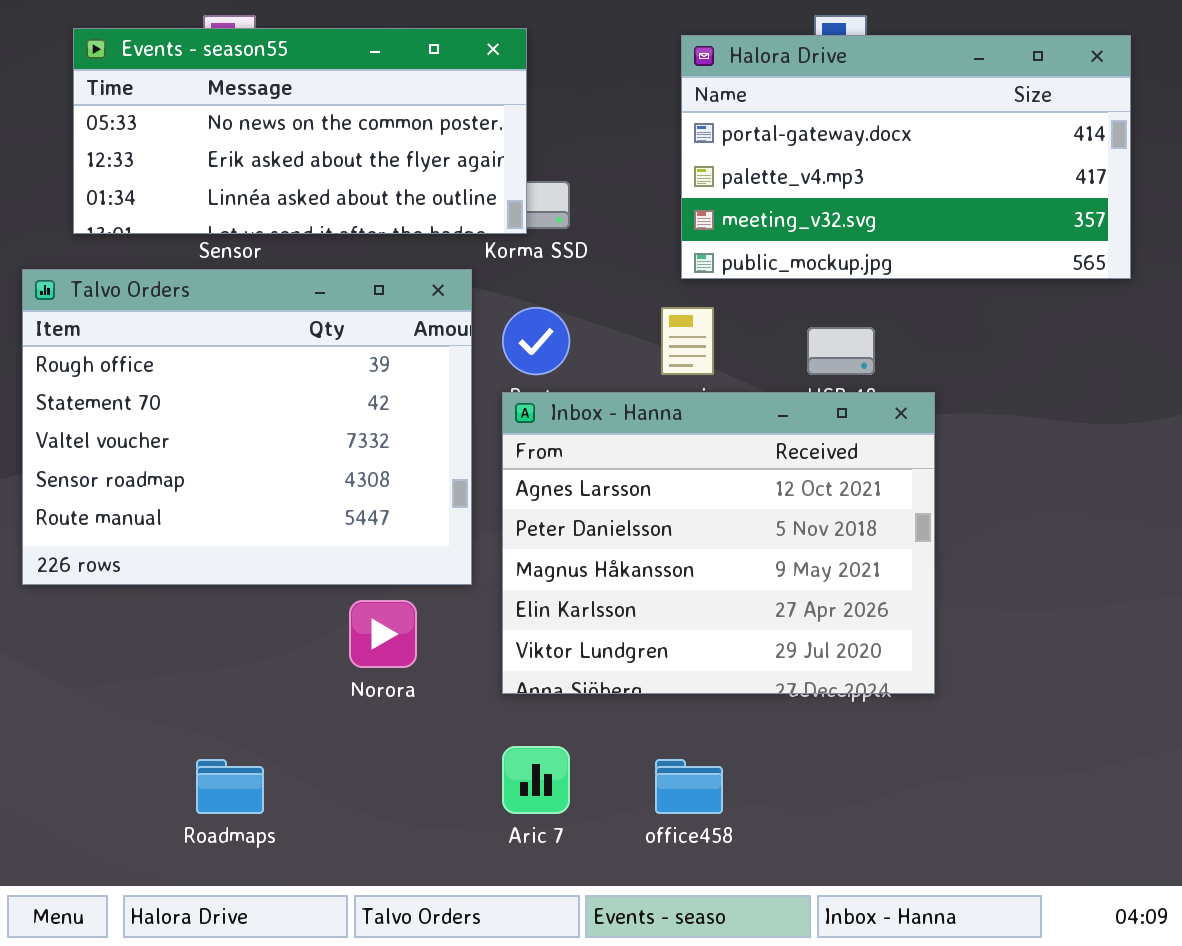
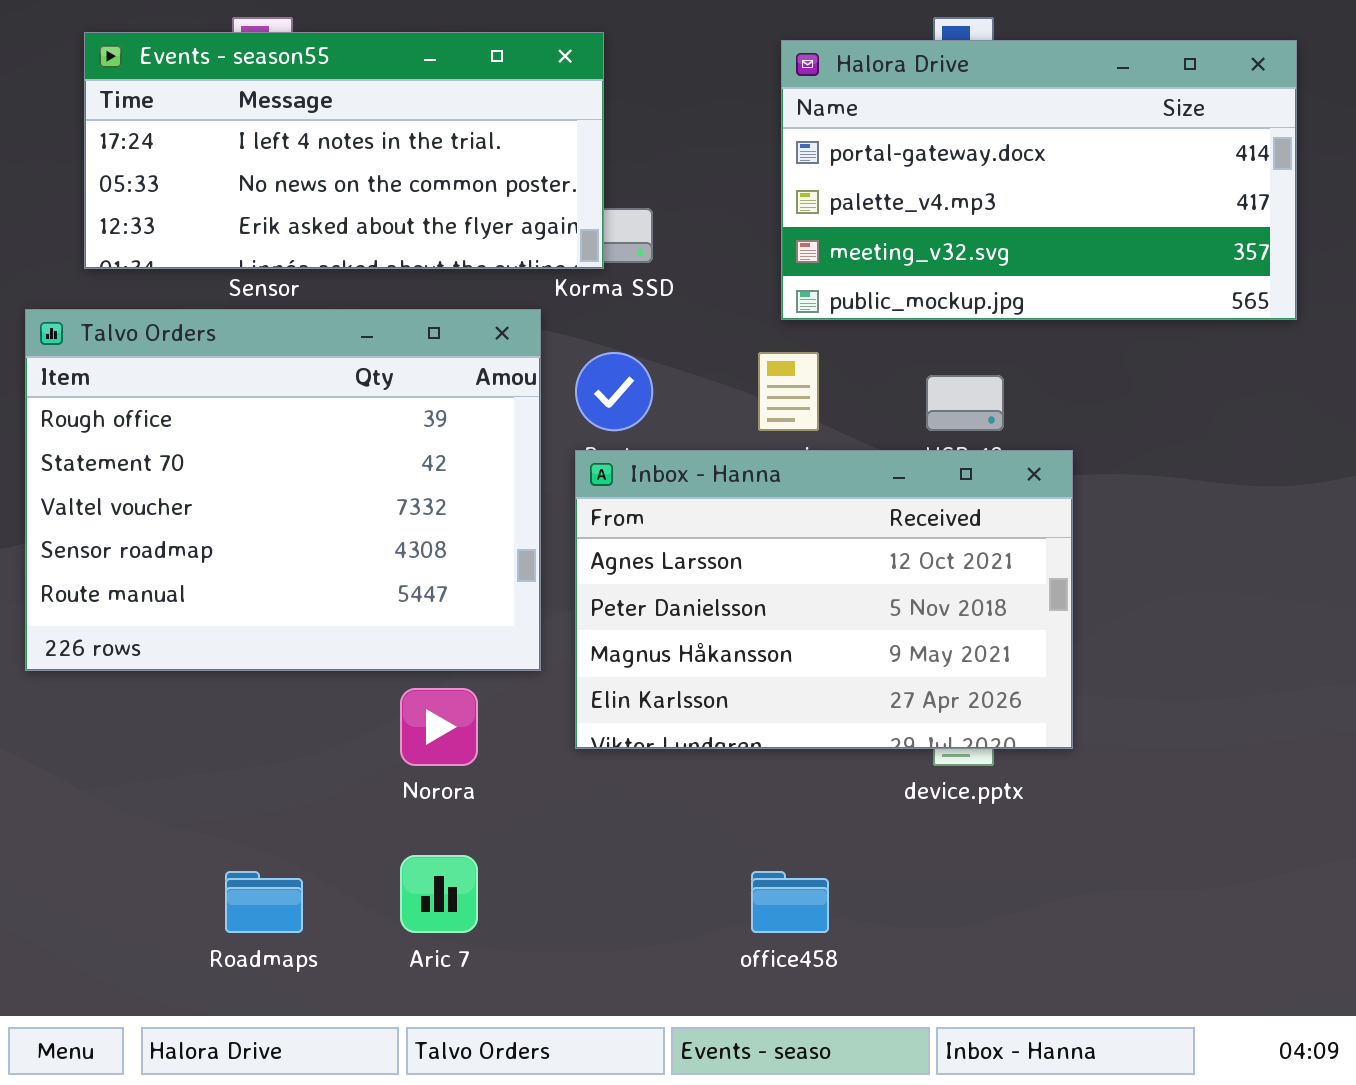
Events - season55: [73,28,527,234] -> [84,32,604,269], scrolled up 1 row
Inbox - Hanna: [502,392,935,694] -> [575,450,1073,749], resized
Aric 7: [502,746,570,814] -> [400,855,478,933], moved

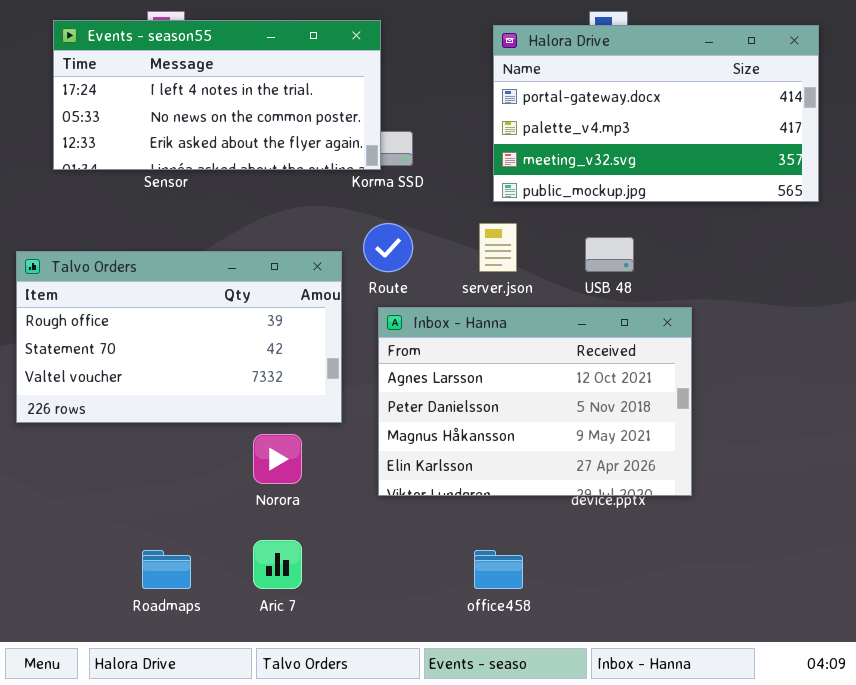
Talvo Orders: [25,309,541,671] -> [16,251,342,423], resized
Inbox - Hanna: [575,450,1073,749] -> [378,307,692,496], moved

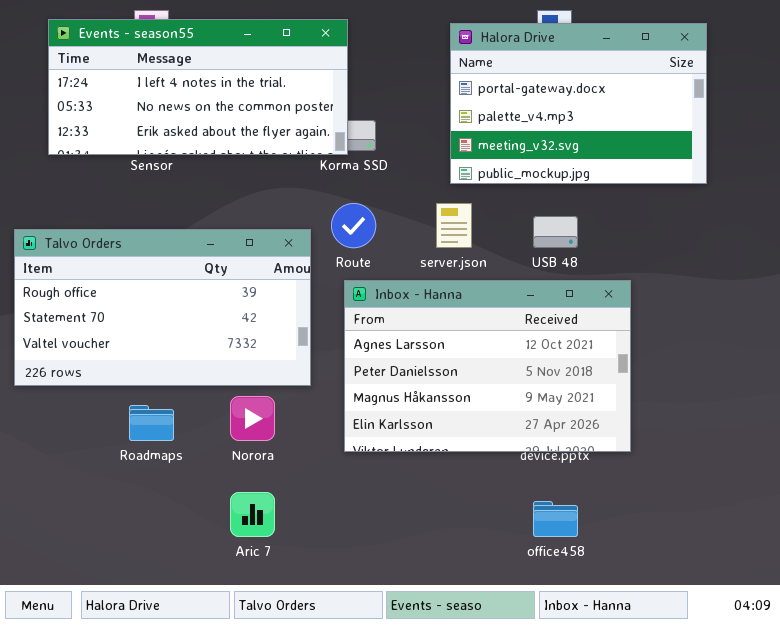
Halora Drive: [493,25,819,202] -> [450,23,707,184], resized
Roadmaps: [142,550,191,589] -> [129,405,174,441], moved
office458: [474,550,523,589] -> [533,501,578,537], moved

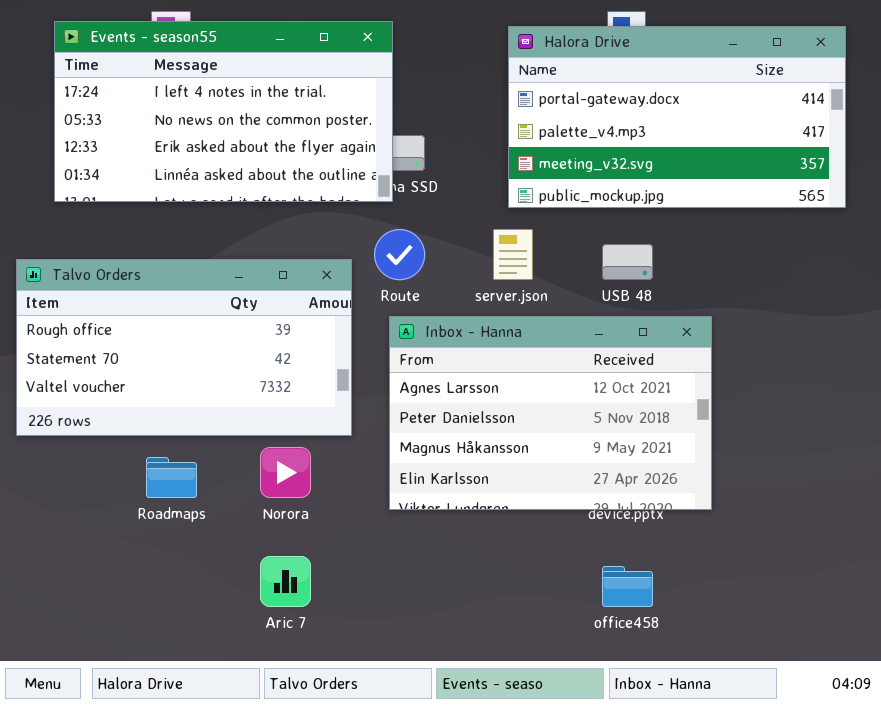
Events - season55: [48,19,348,155] -> [54,21,393,202], resized
Halora Drive: [450,23,707,184] -> [508,26,846,208], resized

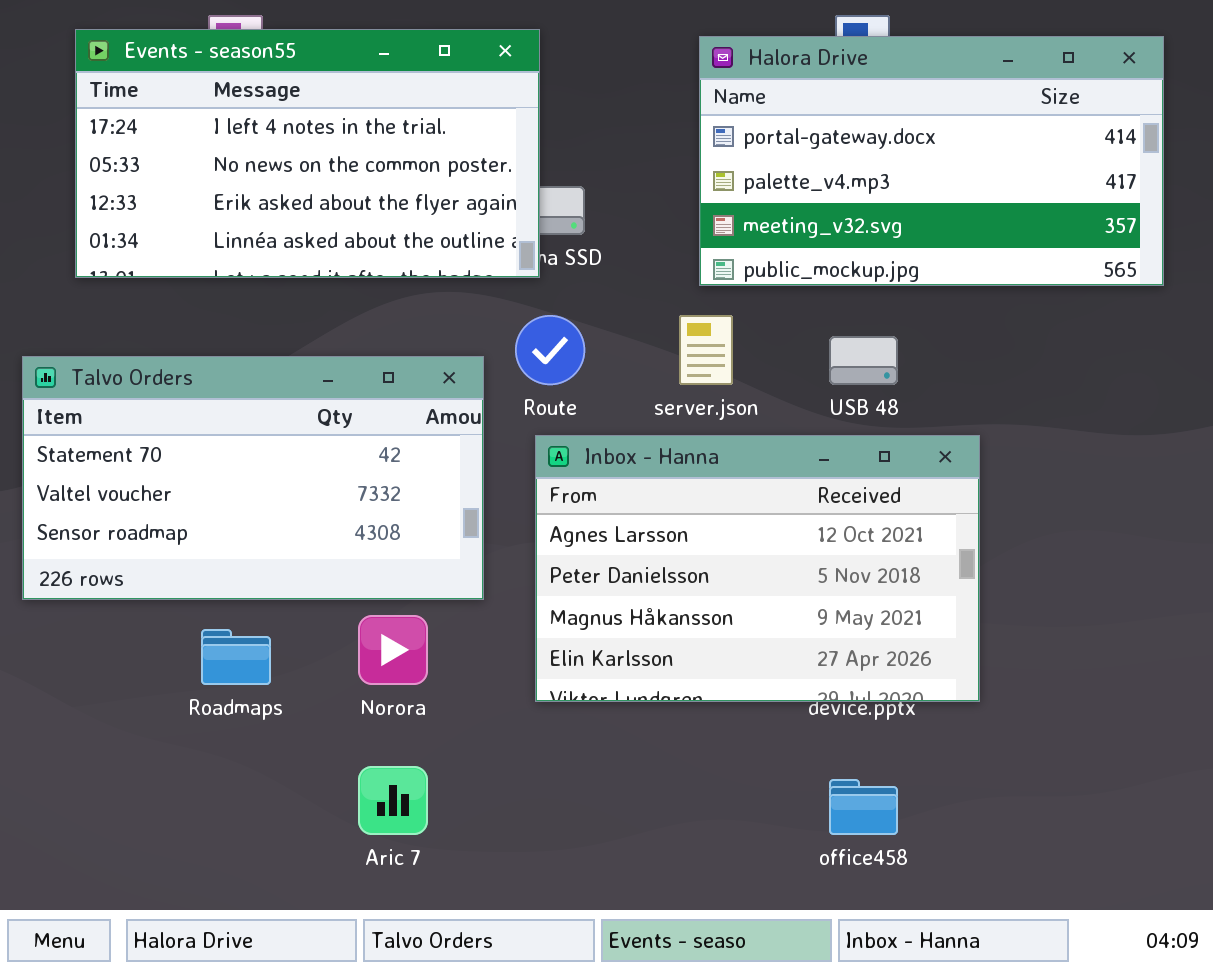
Talvo Orders: [16,259,352,436] -> [22,356,484,600], scrolled down 1 row

